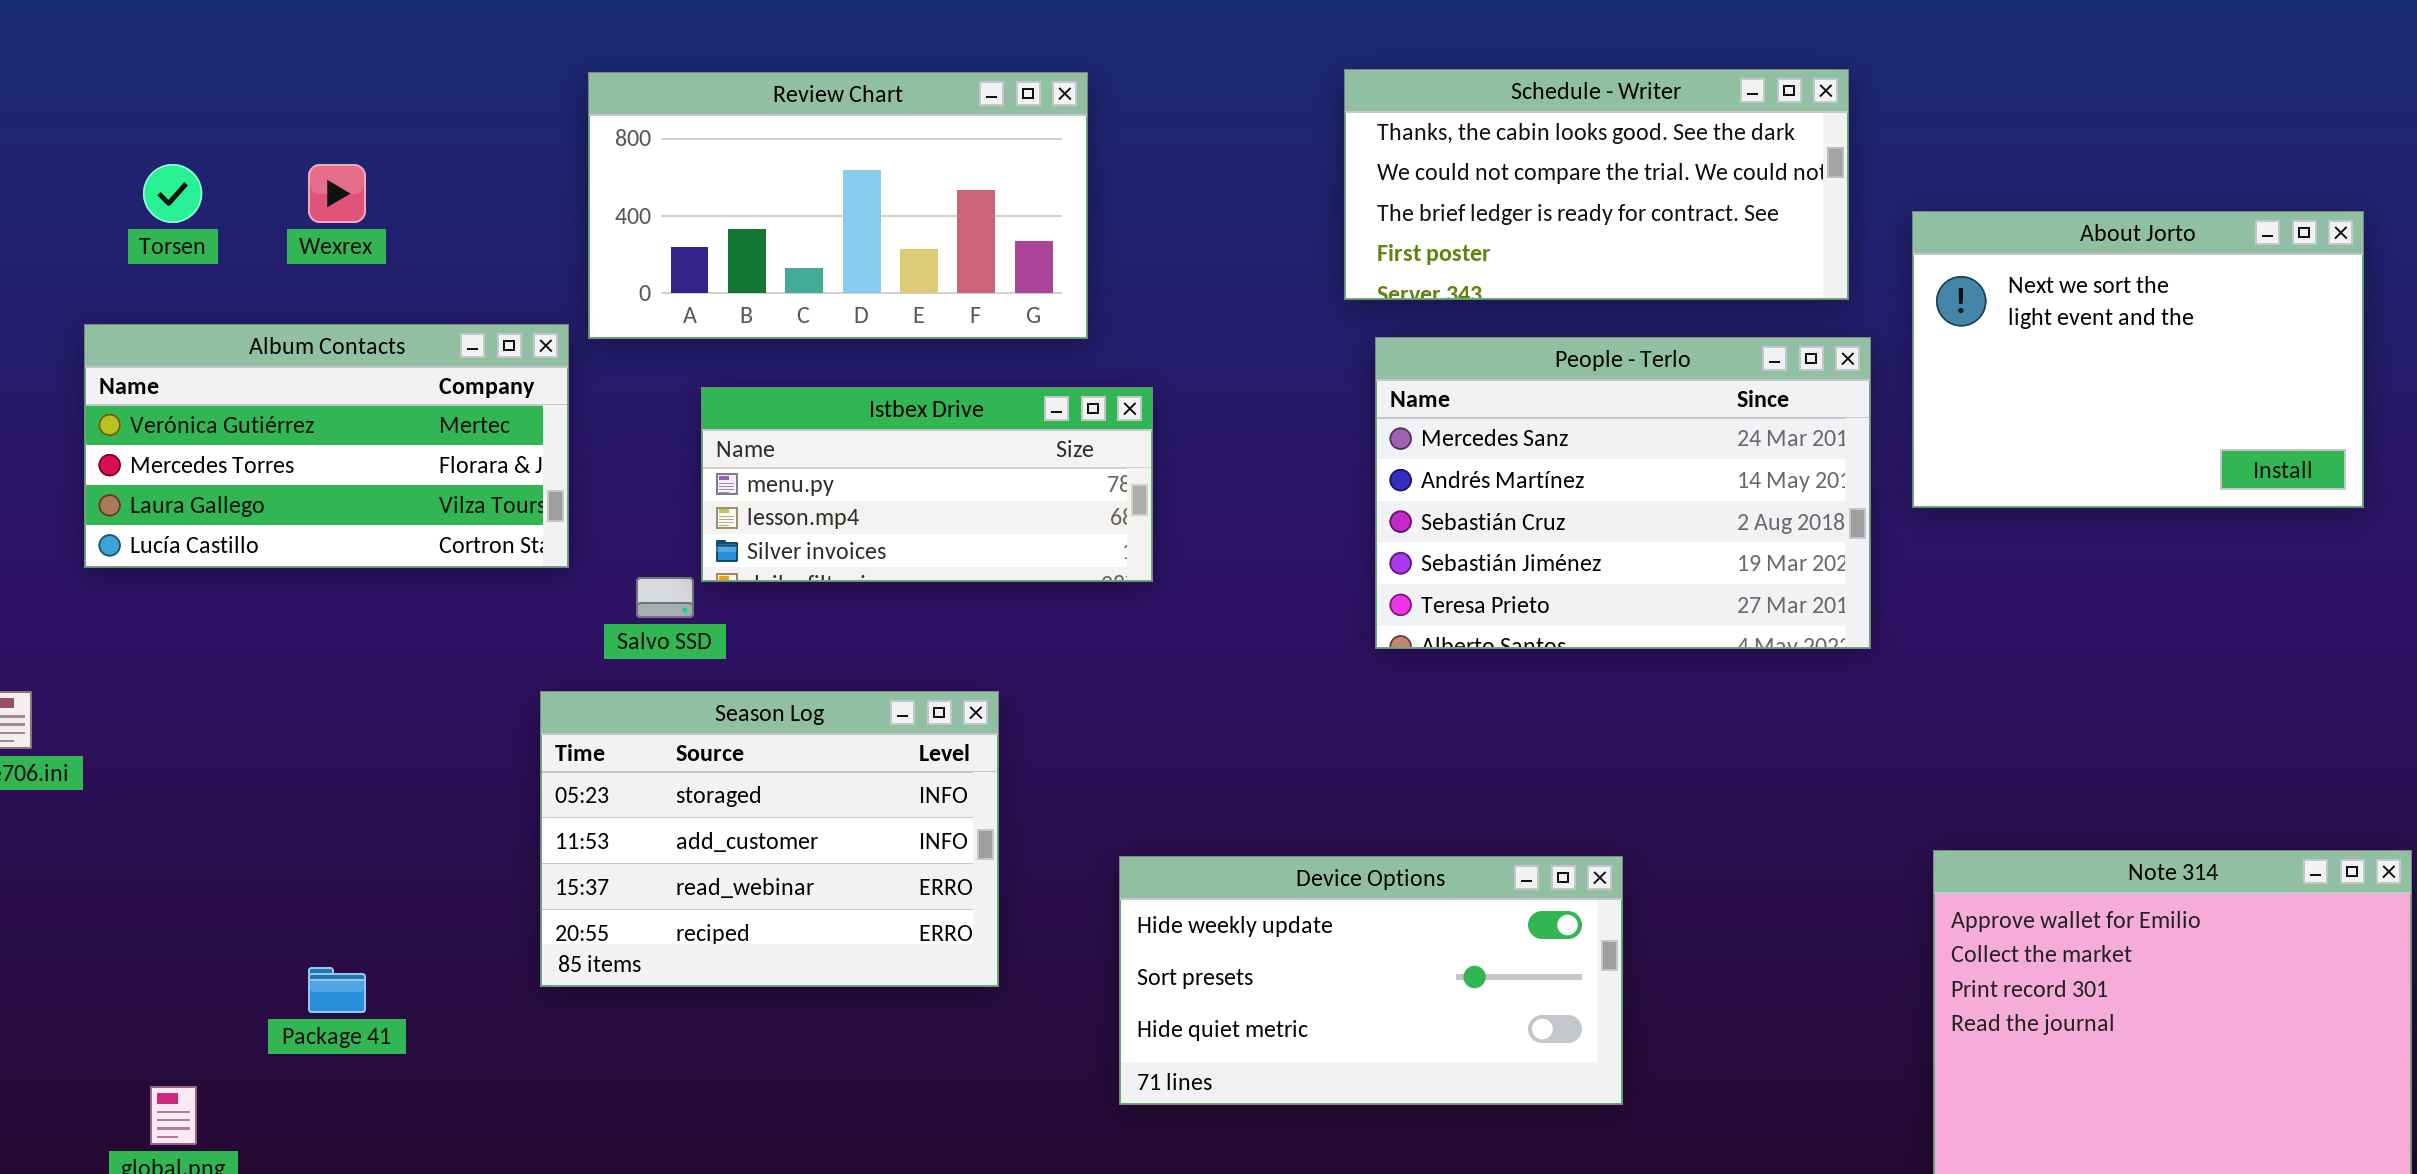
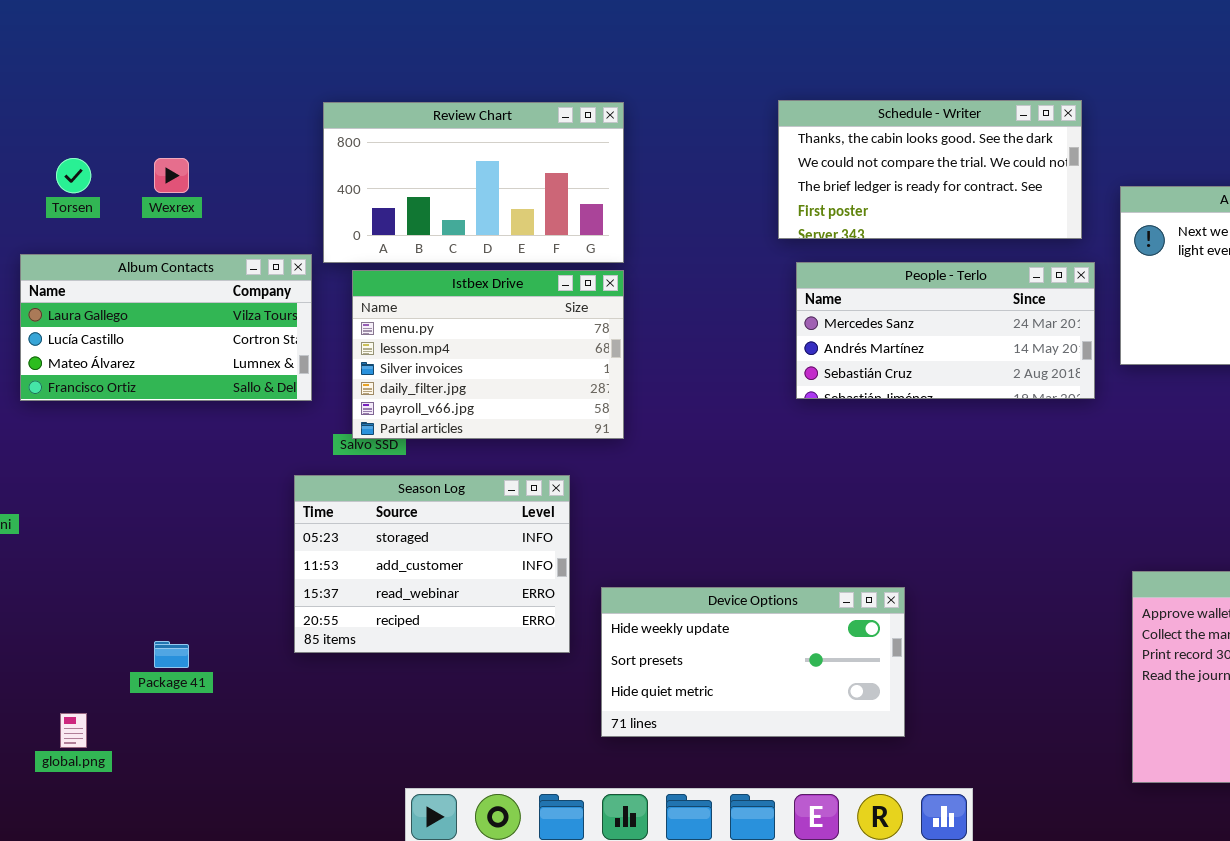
Album Contacts: [84,324,569,568] -> [20,254,312,401], scrolled down 2 rows
People - Terlo: [1375,337,1871,649] -> [796,262,1095,399], resized
Istbex Drive: [701,387,1153,582] -> [352,270,624,439], moved, resized
Device Options: [1119,856,1623,1105] -> [601,587,905,737], moved

